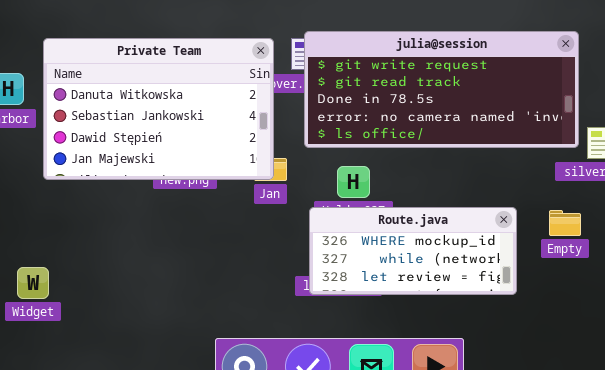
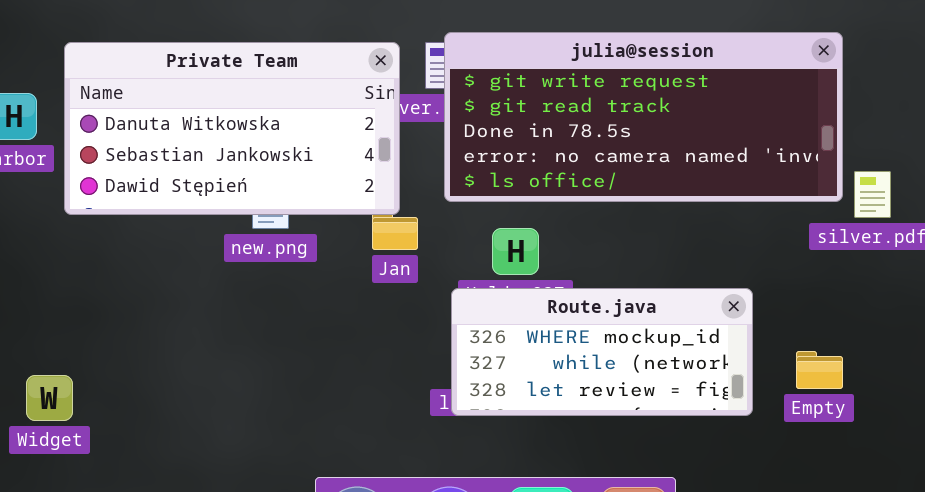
Private Team: [43,38,274,180] -> [64,42,400,215], resized
Empty: [549,210,581,236] -> [796,351,843,389], moved

